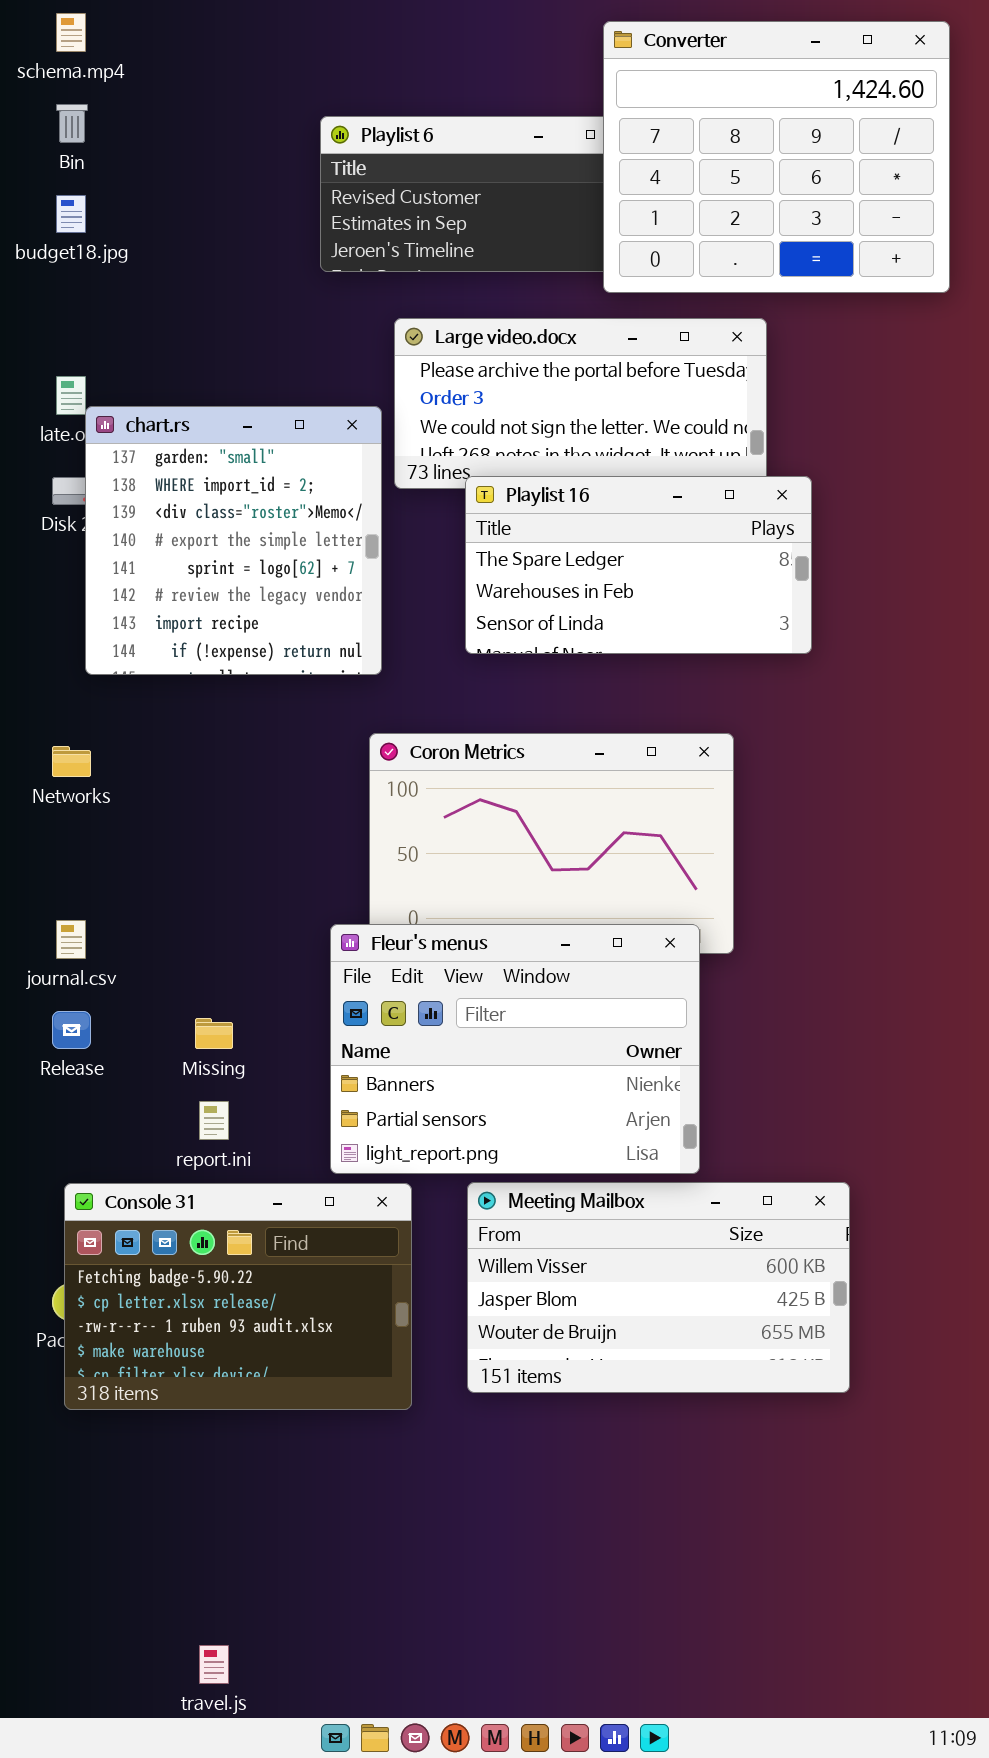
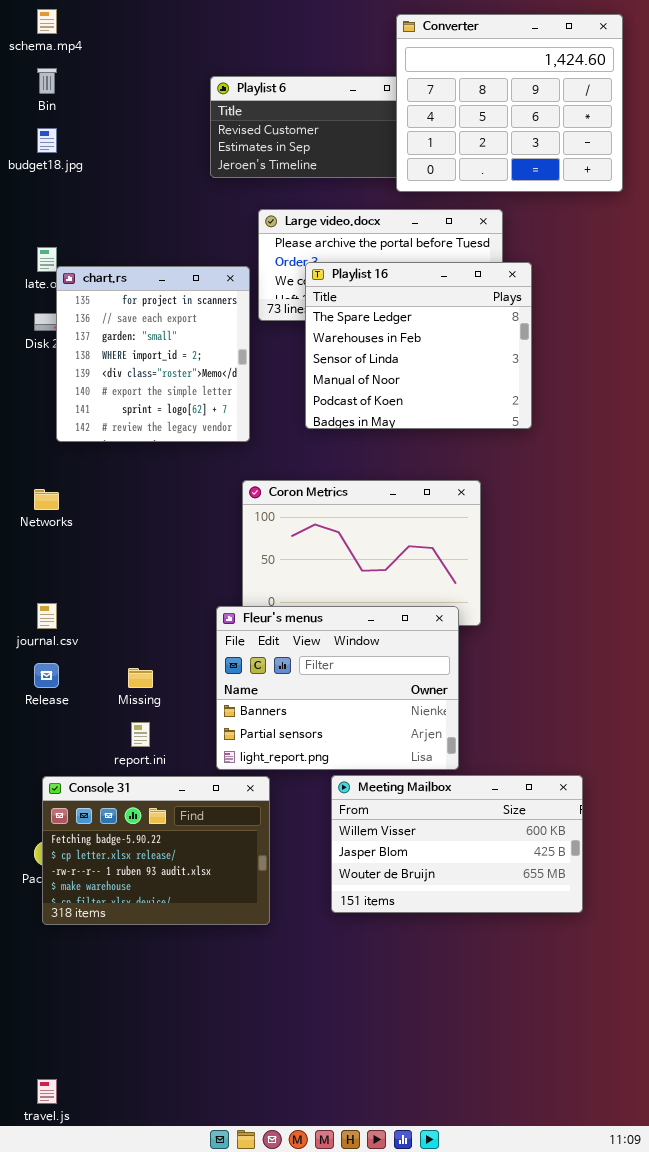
chart.rs: [85,406,382,675] -> [56,266,250,442], scrolled up 2 rows
Playlist 16: [465,476,812,654] -> [305,262,532,429], resized
Meeting Mailbox: [467,1182,850,1393] -> [331,775,583,913], moved
travel.js: [199,1645,229,1684] -> [37,1079,57,1104], moved

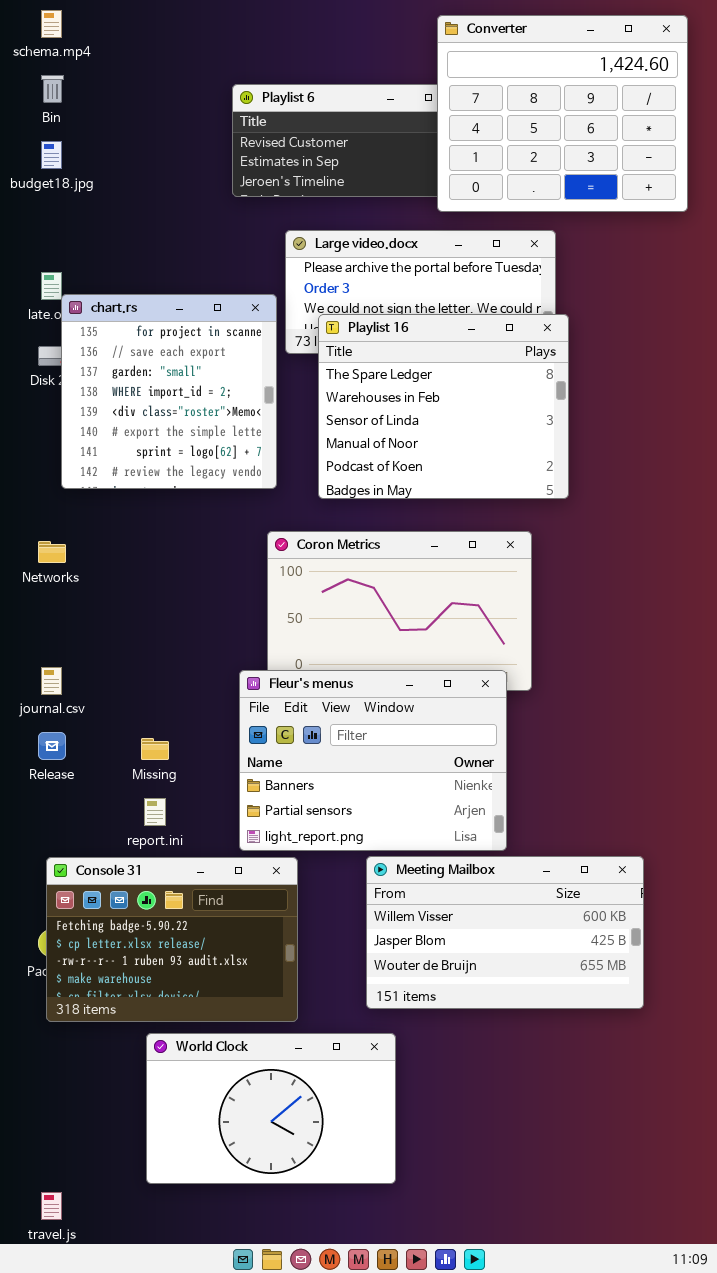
Playlist 16: [305,262,532,429] -> [318,314,569,499], moved
World Clock: none -> [146,1033,396,1184], opened

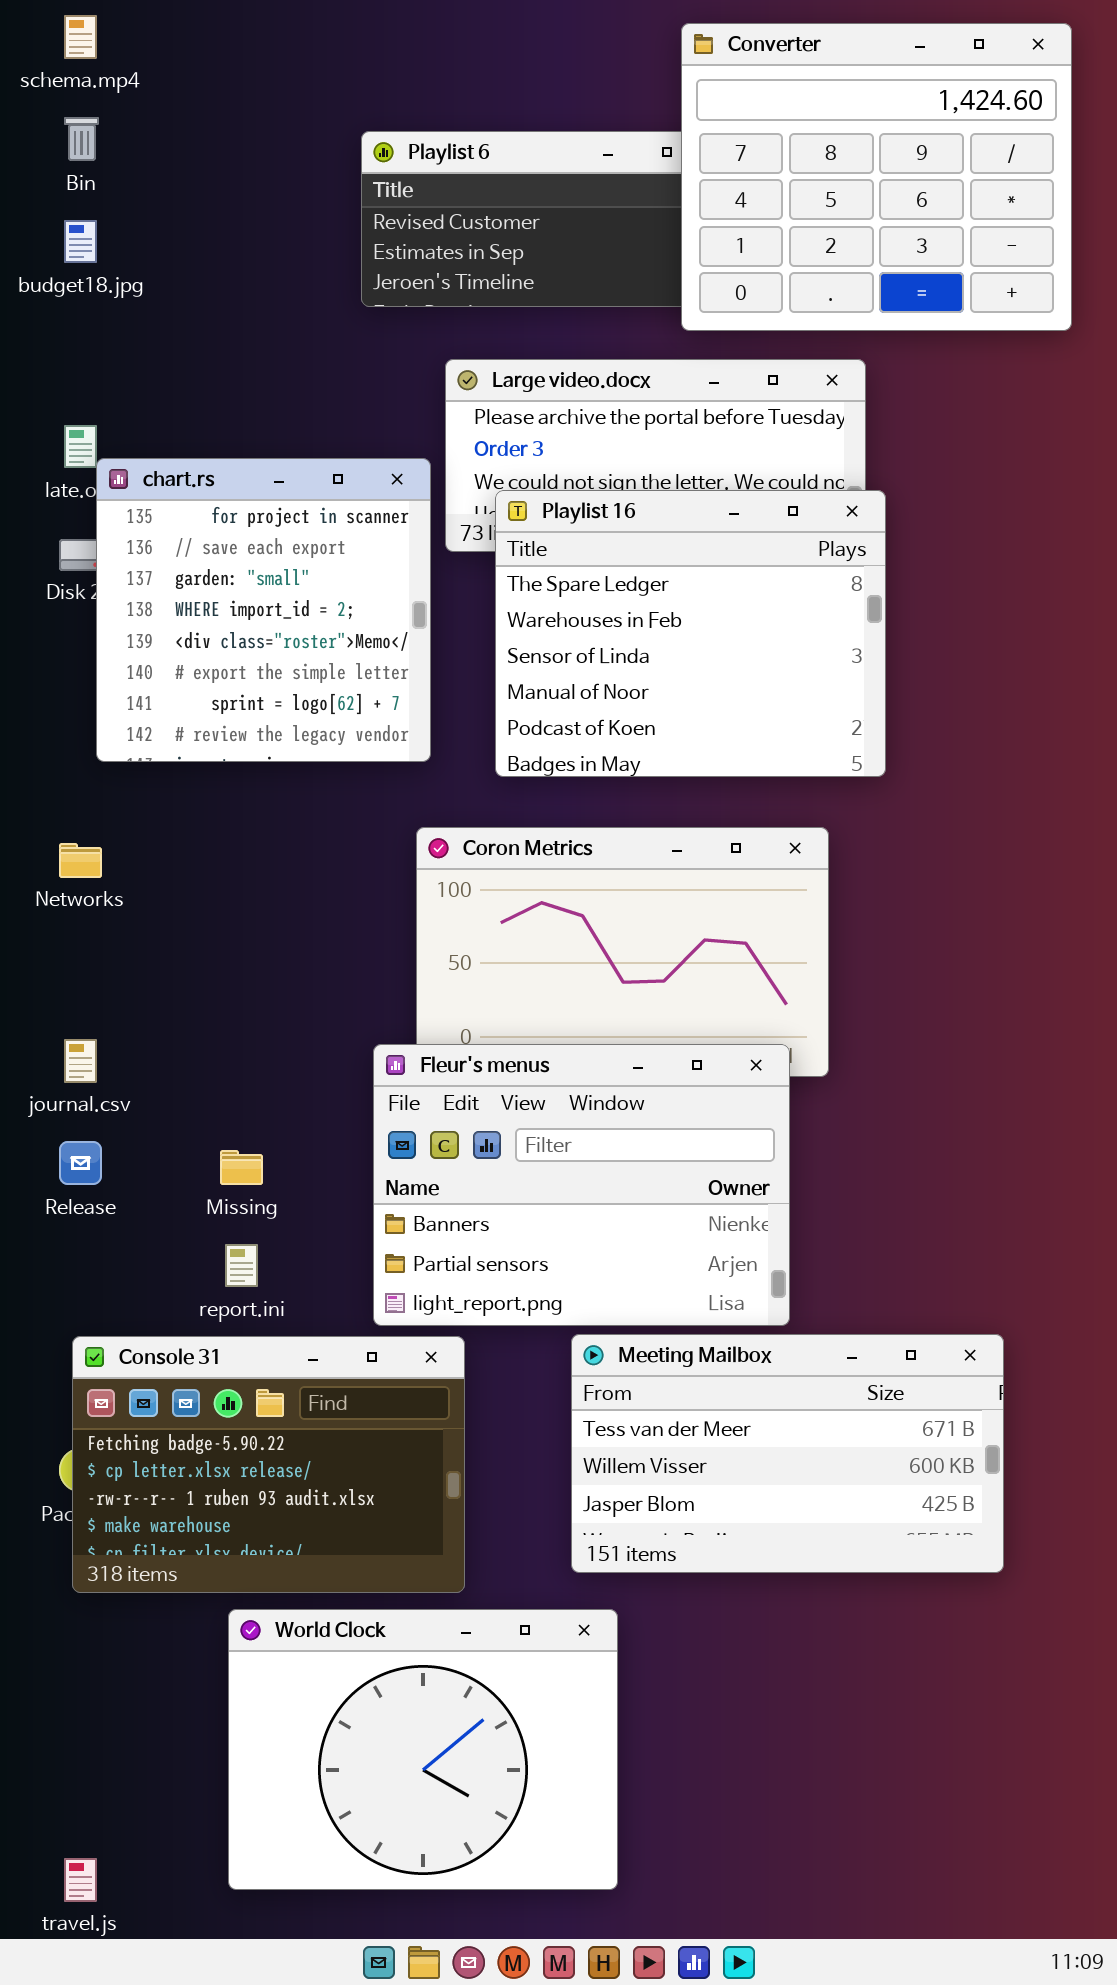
Meeting Mailbox: [366,856,644,1009] -> [571,1334,1004,1573], scrolled up 1 row
World Clock: [146,1033,396,1184] -> [228,1609,618,1890], resized

